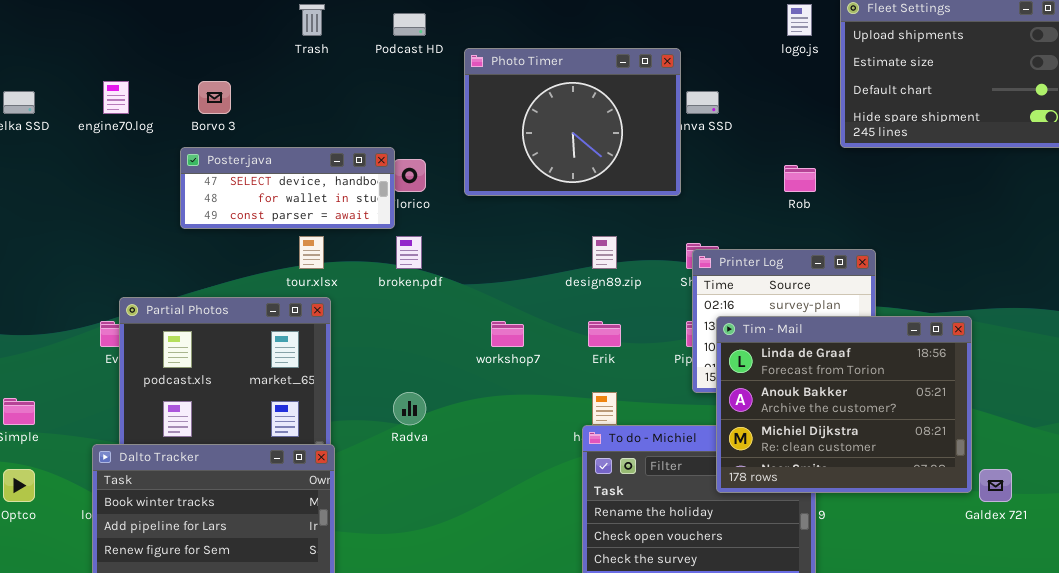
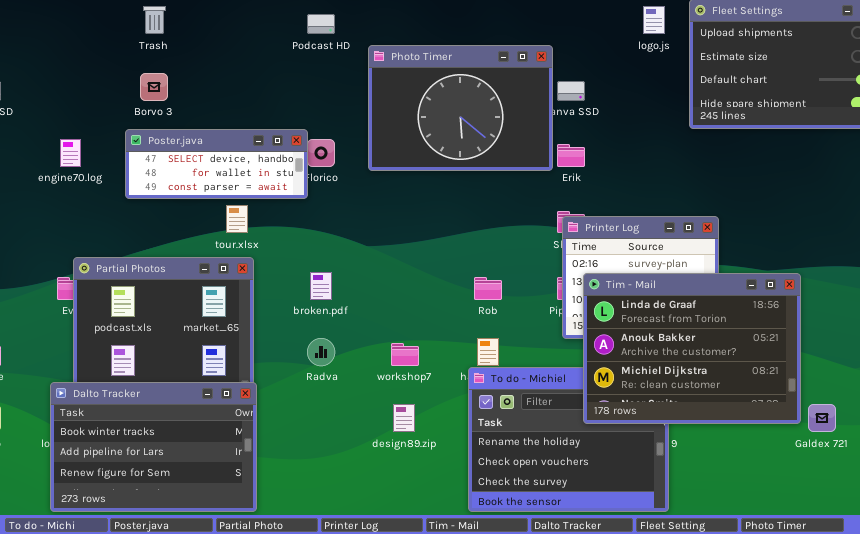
Trash: [299,4,325,36] -> [143,6,166,34], moved
engine70.log: [103,81,129,114] -> [60,139,81,167], moved
Rob: [784,165,816,192] -> [474,277,502,300], moved
broken.pdf: [396,236,422,269] -> [310,272,332,300], moved
design89.zip: [592,236,617,269] -> [393,404,415,432], moved
workshop7: [491,321,524,347] -> [391,343,419,366], moved
Erik: [588,321,621,347] -> [557,144,585,167], moved

